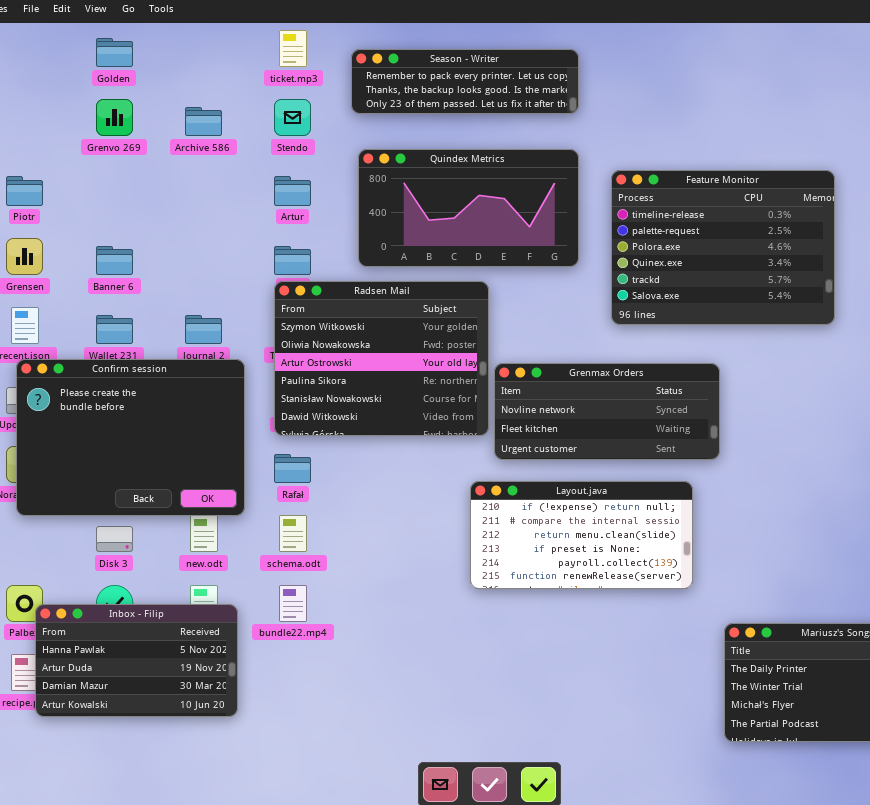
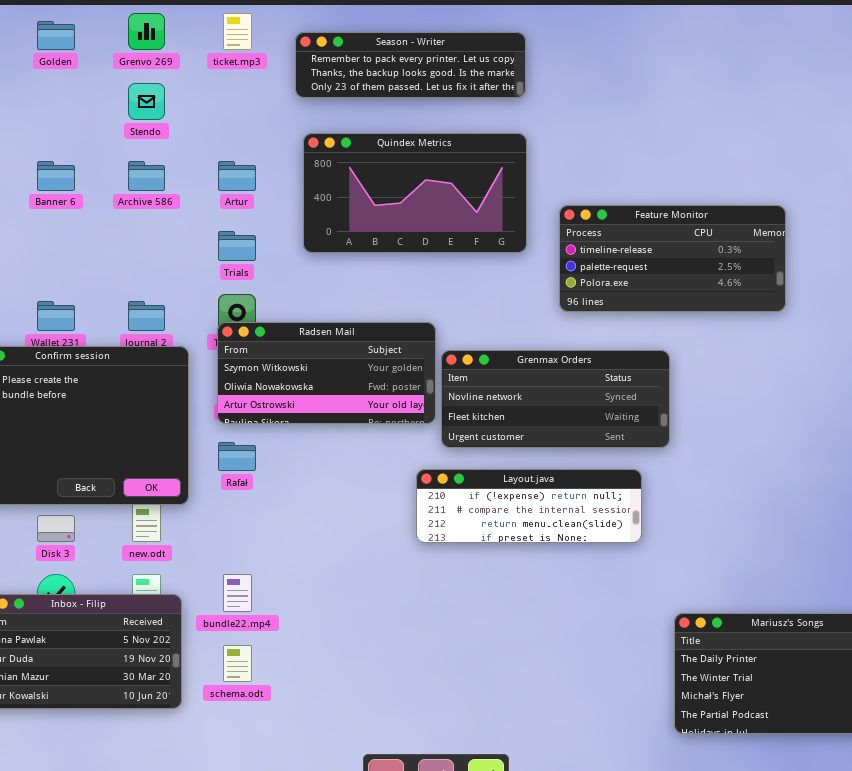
Grenvo 269: [96,99,133,136] -> [128,13,165,50], moved
Stendo: [274,99,311,136] -> [128,83,165,120], moved
Archive 586: [185,107,222,136] -> [128,161,165,191], moved
Feature Monitor: [611,170,835,325] -> [559,205,786,312], resized
Banner 6: [96,246,133,275] -> [37,161,75,191], moved
Radsen Mail: [274,281,489,436] -> [217,322,436,424], resized
Layout.java: [470,481,693,589] -> [416,469,642,543], resized
schema.odt: [279,515,307,552] -> [223,645,252,682], moved

